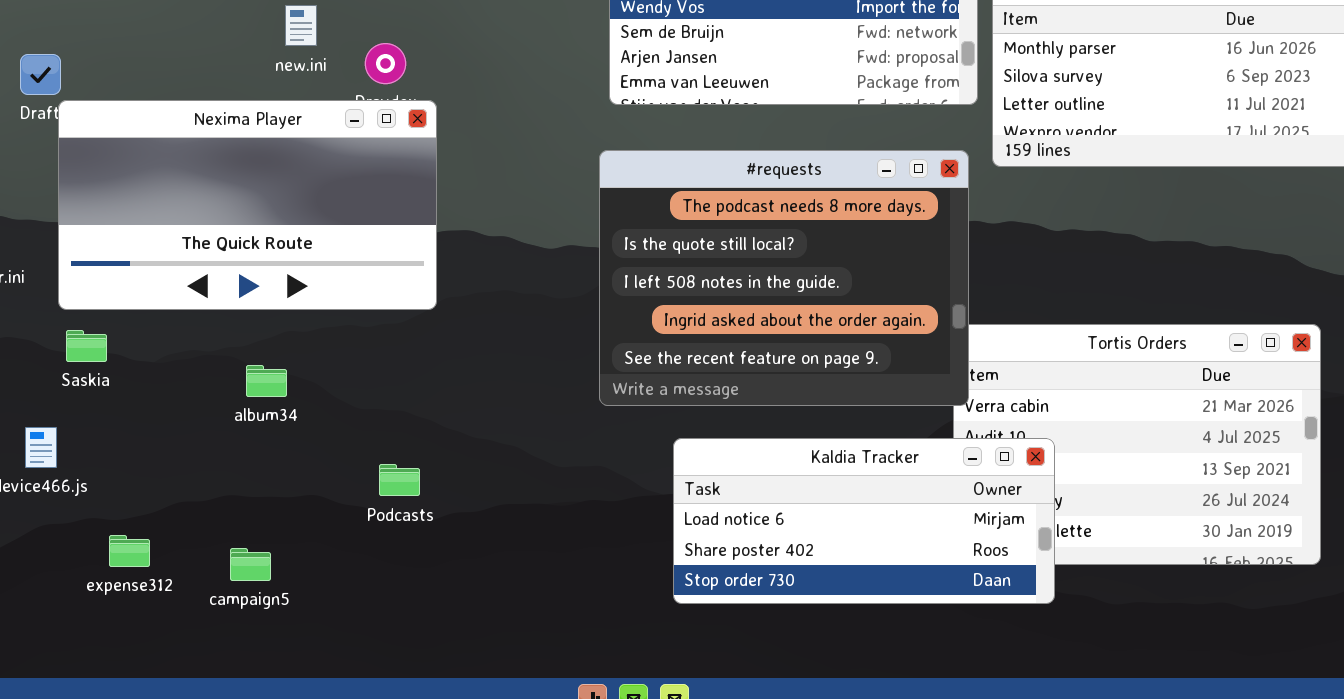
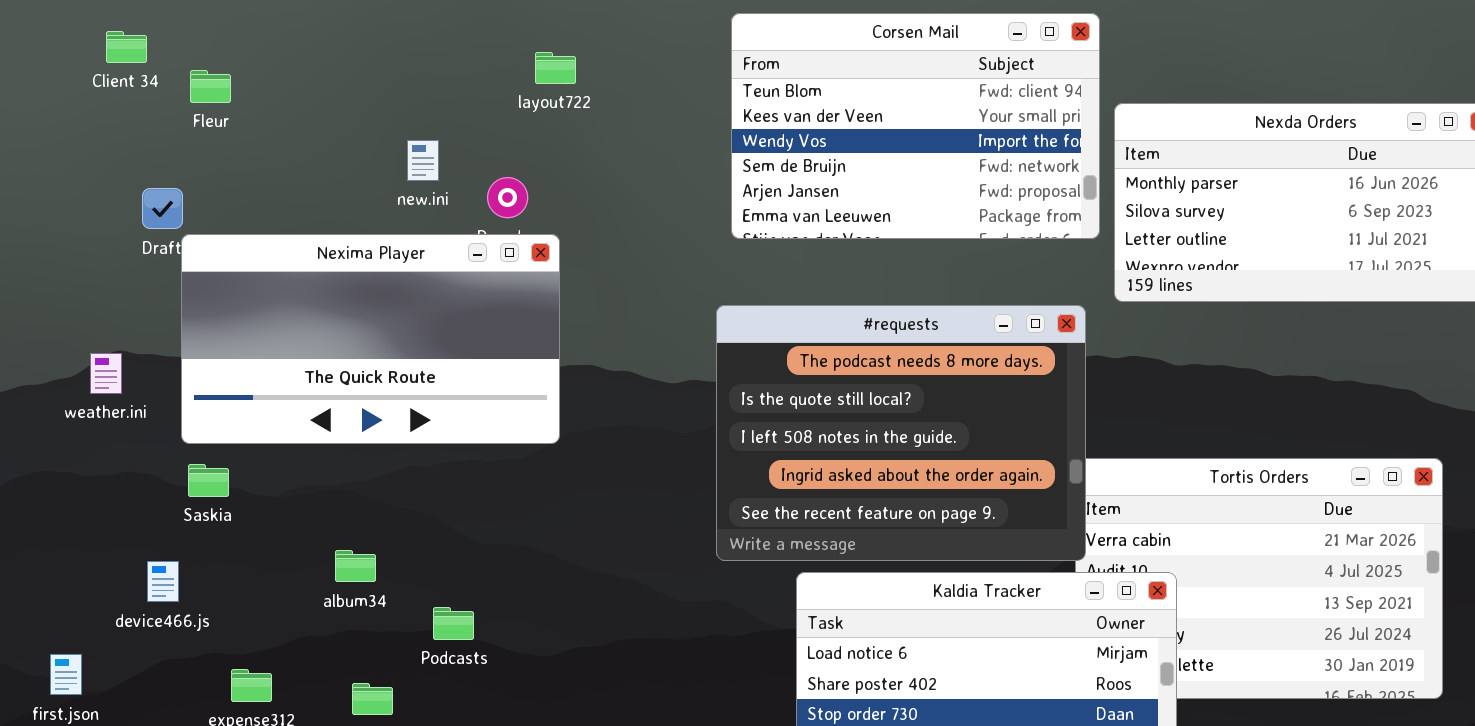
#requests: [599,150,969,406] -> [716,305,1086,561], moved
album34: [246,365,287,397] -> [335,550,376,582], moved
Podcasts: [379,464,420,496] -> [433,607,474,640], moved

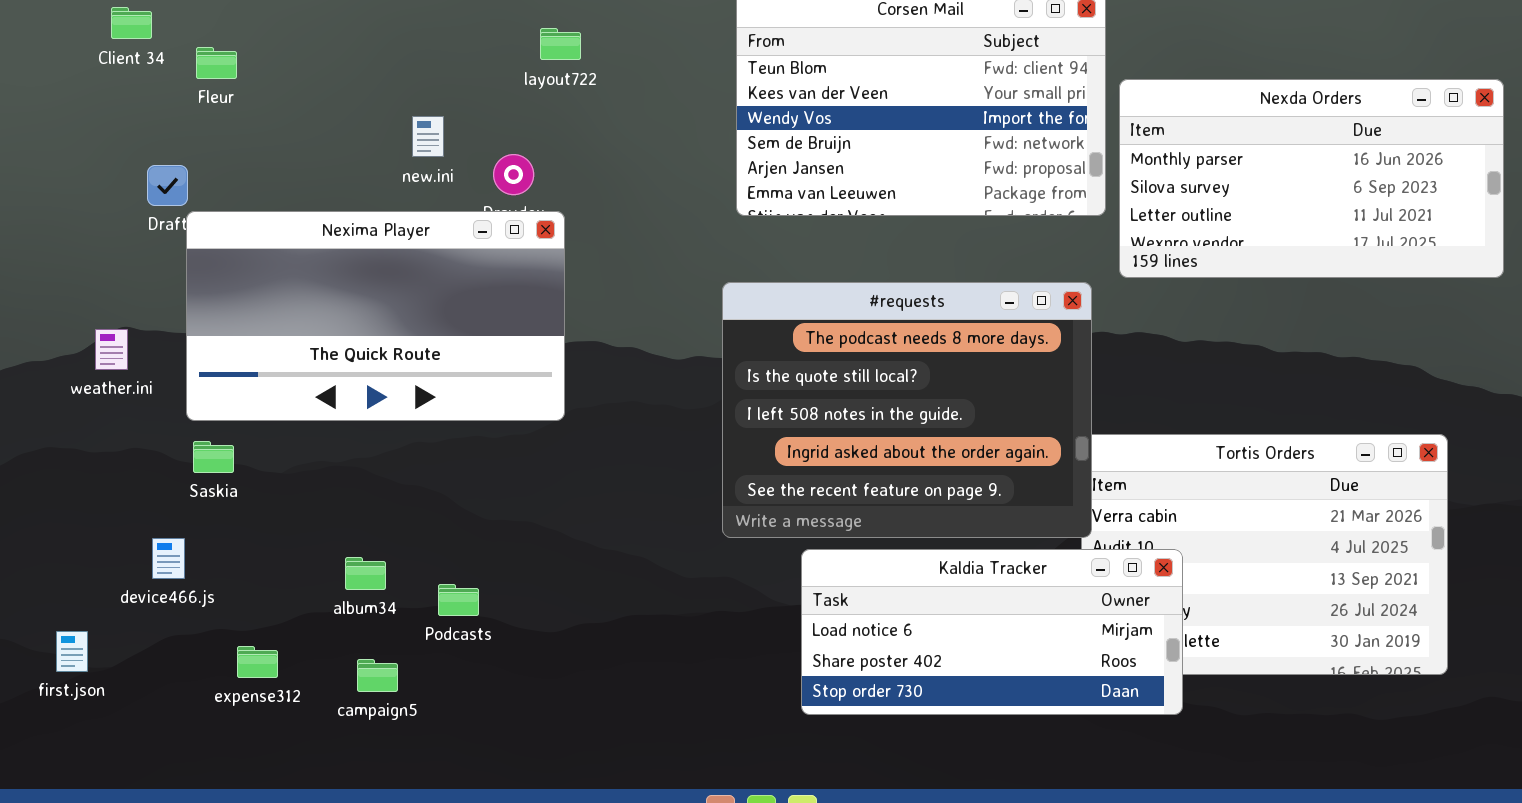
album34: [335,550,376,582] -> [345,557,386,590], moved

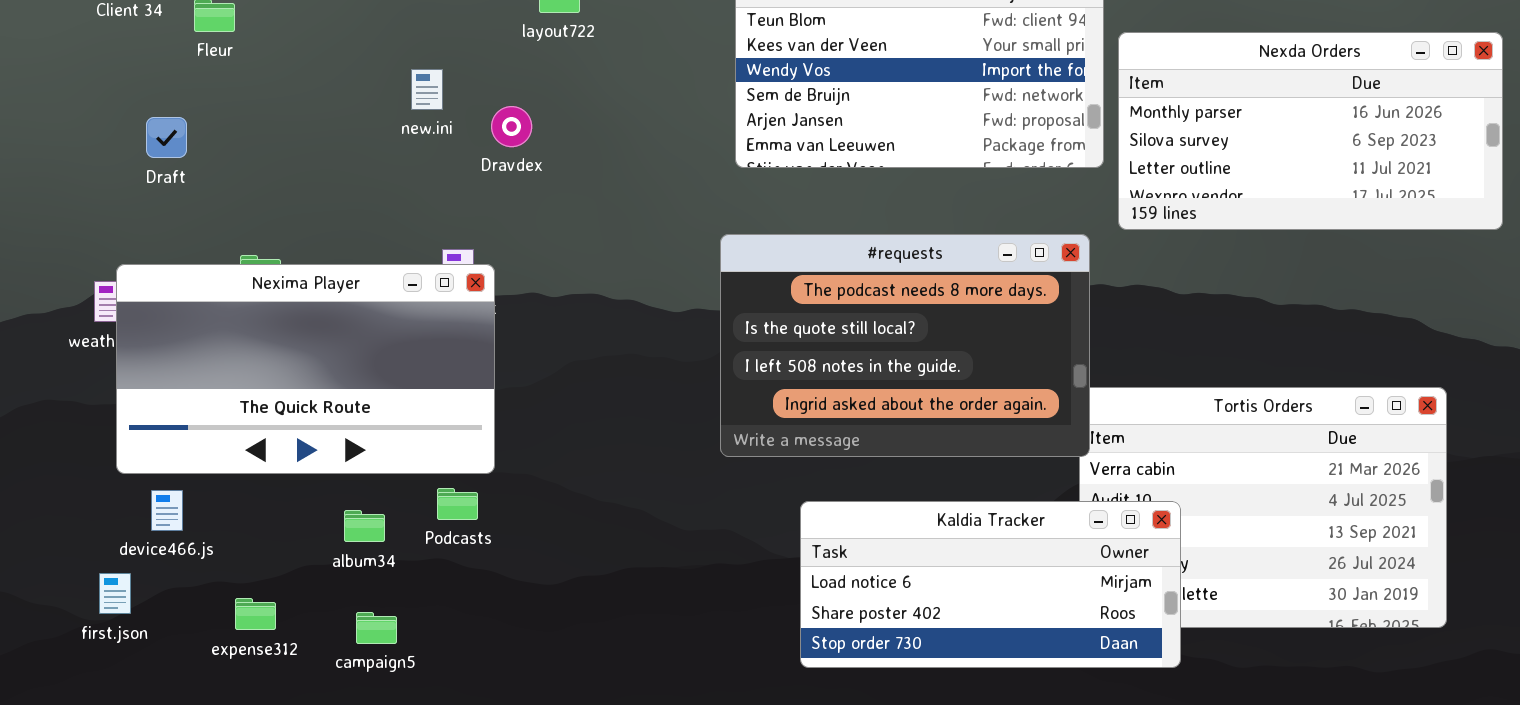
Nexima Player: [186,211,565,421] -> [116,264,495,474], moved
#requests: [722,282,1092,538] -> [720,234,1090,457], resized
Podcasts: [438,584,479,616] -> [437,488,478,520], moved
first.json: [56,631,88,672] -> [99,573,131,614], moved

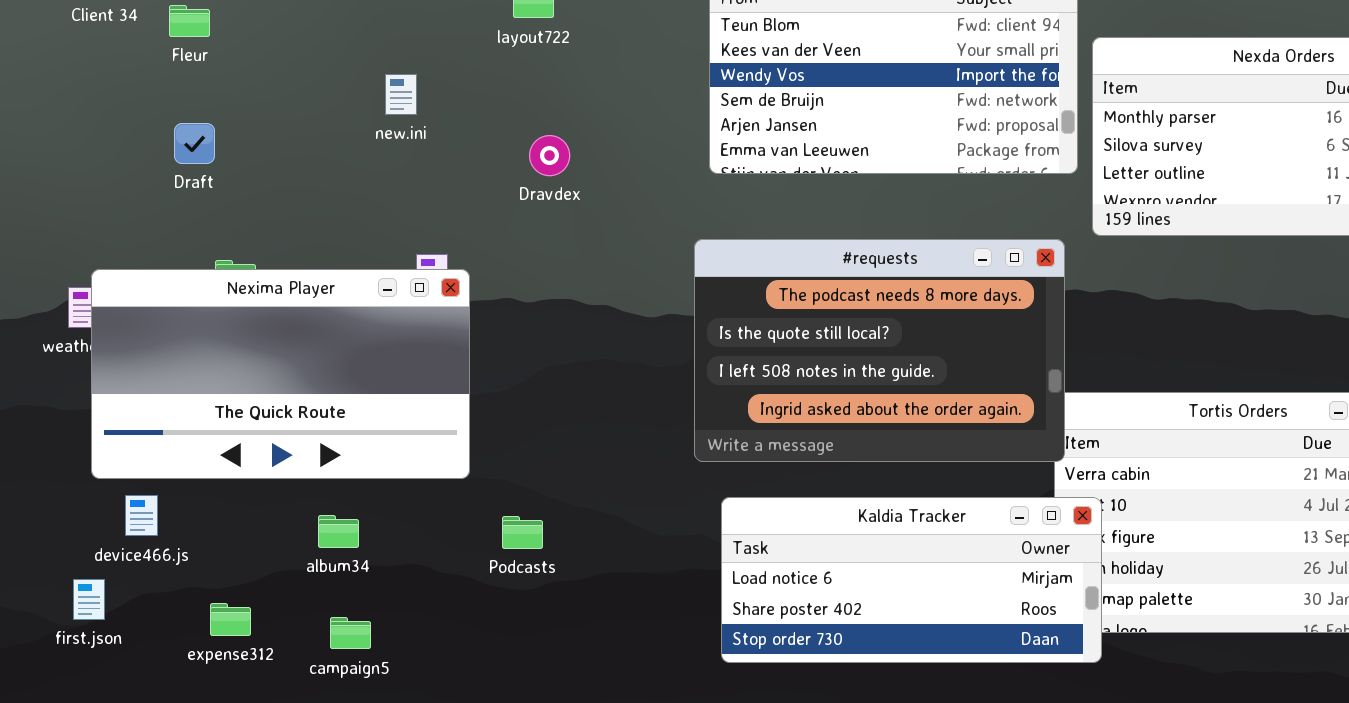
Dravdex: [491,106,532,147] -> [529,135,570,176], moved
Draft: [146,117,187,158] -> [174,123,215,164], moved
Podcasts: [437,488,478,520] -> [502,516,543,549], moved
Kaldia Tracker: [800,501,1181,668] -> [721,497,1102,663], moved

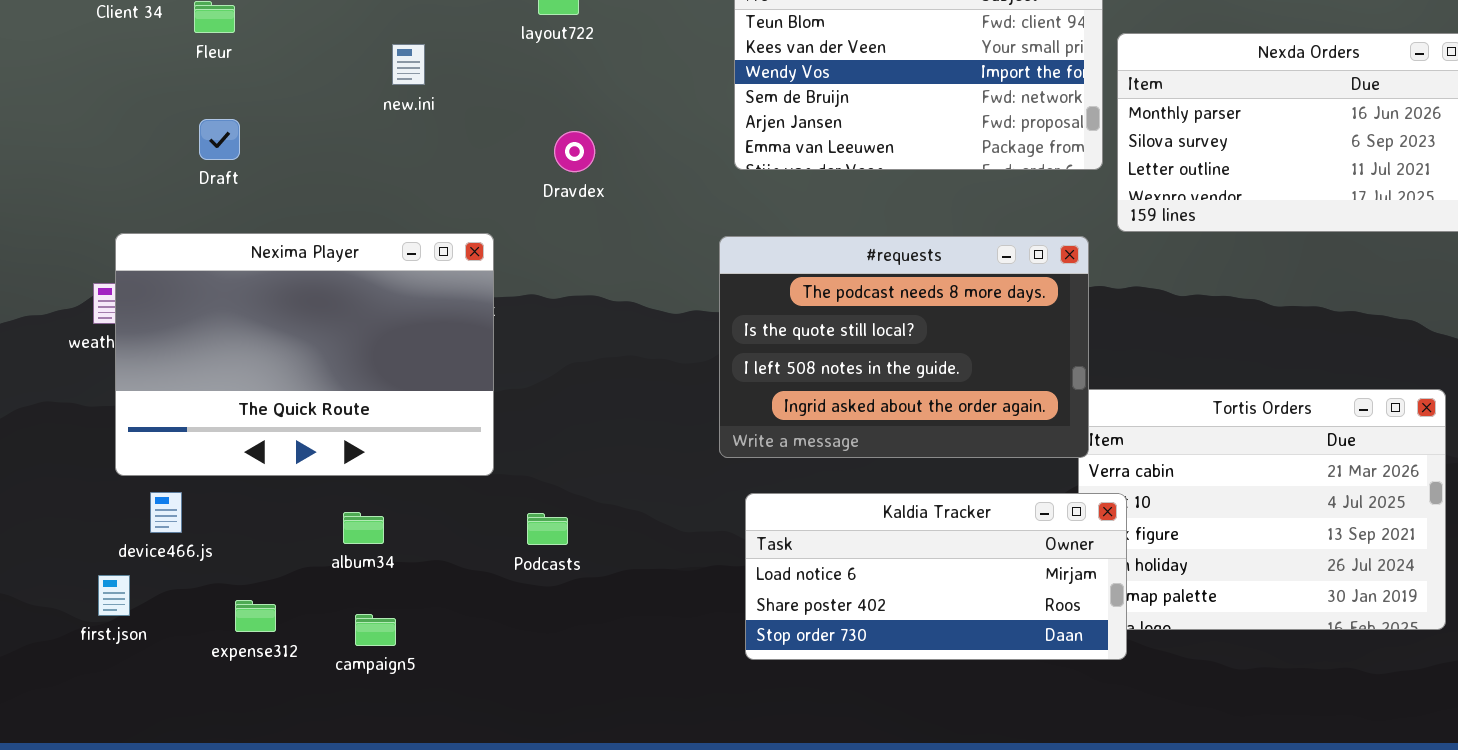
new.ini: [385,74,417,115] -> [392,44,425,85], moved
Nexima Player: [91,269,470,479] -> [115,233,494,476], resized

